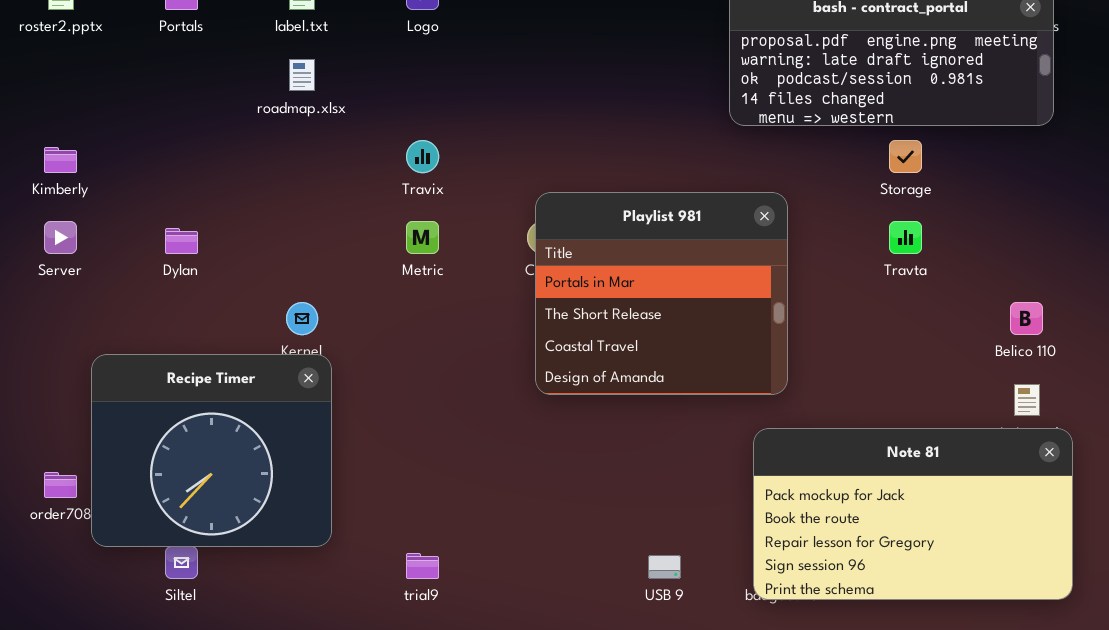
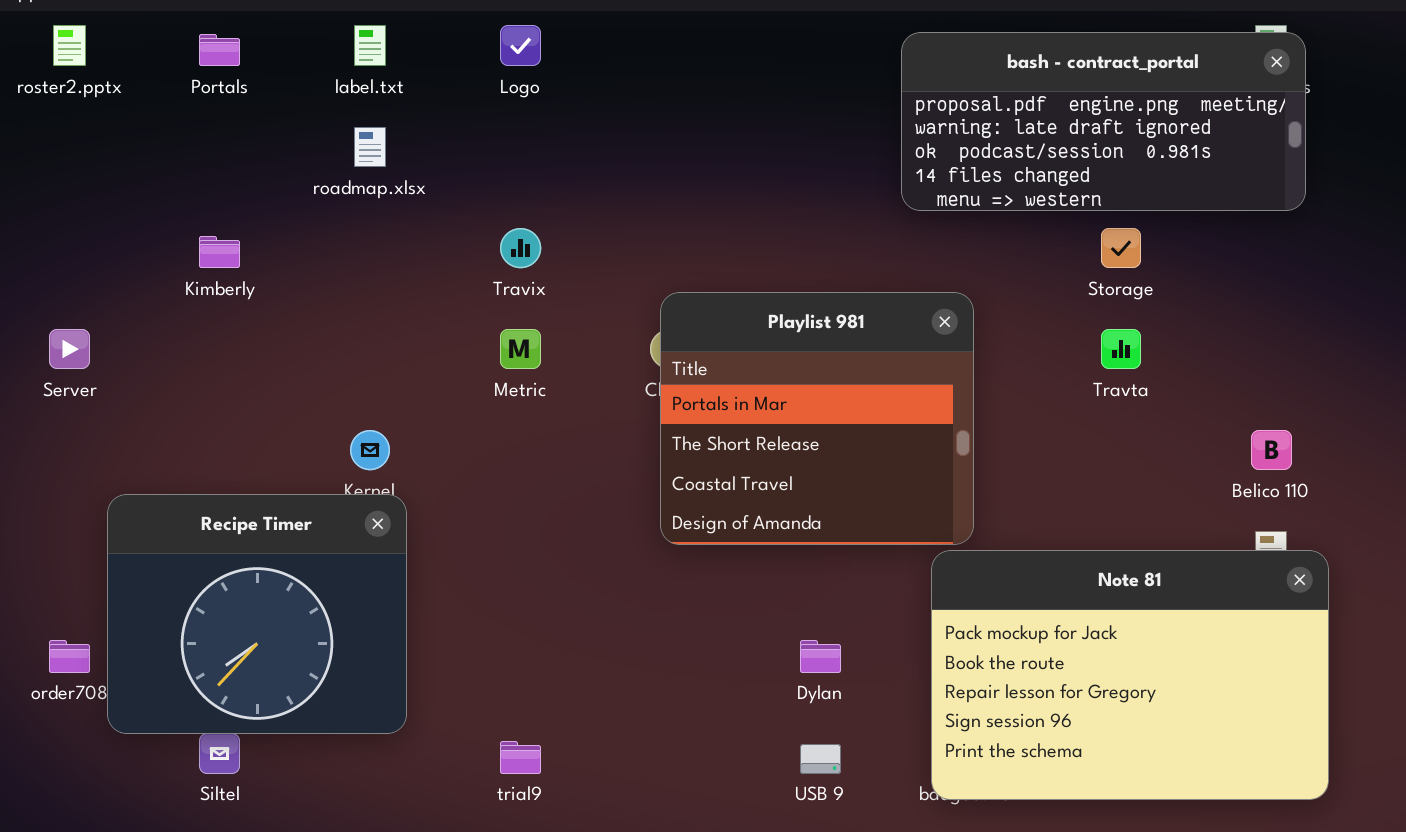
Kimberly: [44,147,77,173] -> [199,236,240,268], moved
Dylan: [165,228,198,254] -> [800,640,841,673], moved
Note 81: [753,428,1073,600] -> [931,550,1329,800], resized

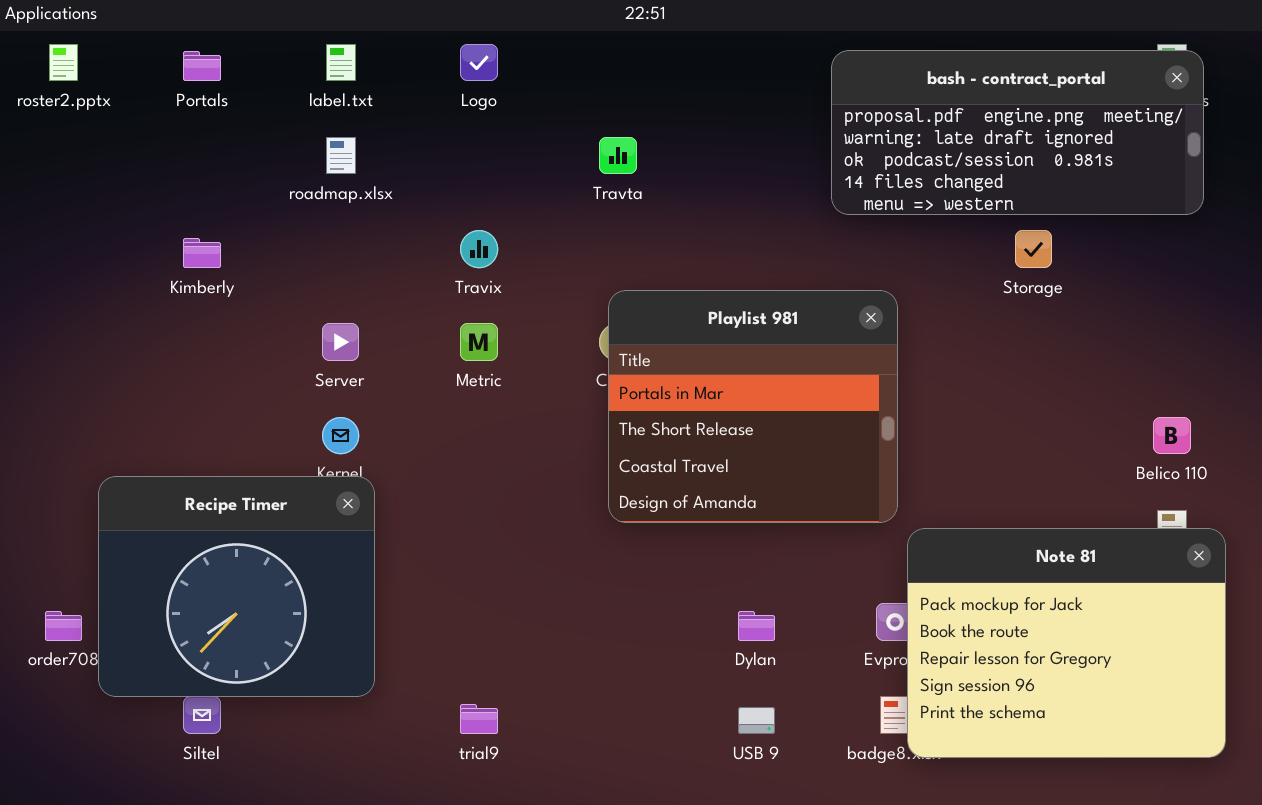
Server: [49,329,90,369] -> [322,323,359,361], moved
Travta: [1101,329,1141,369] -> [599,137,637,174], moved
Note 81: [931,550,1329,800] -> [907,528,1226,758], resized

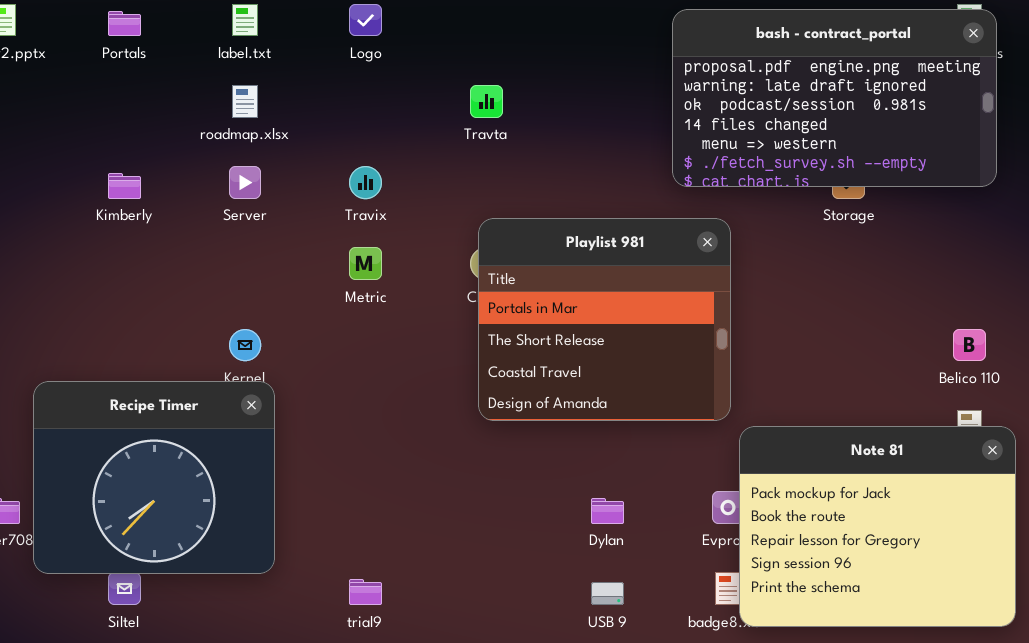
bash - contract_portal: [831,50,1204,215] -> [672,9,997,187], resized
Server: [322,323,359,361] -> [229,166,261,199], moved

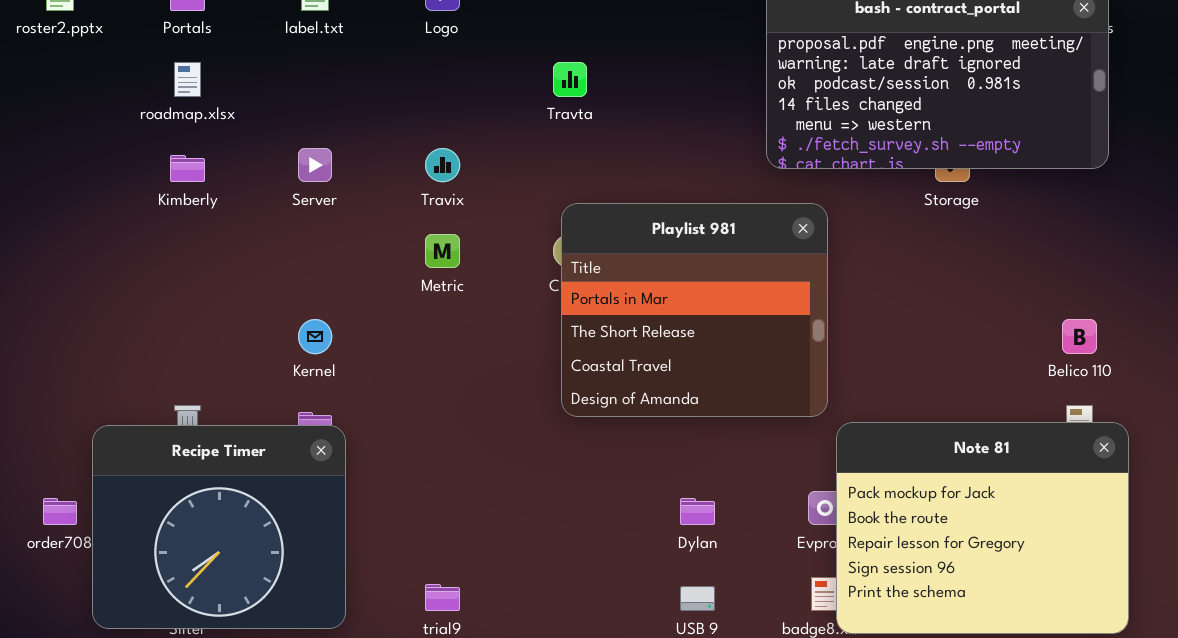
roadmap.xlsx: [232,85,258,118] -> [174,62,201,97], moved
Recipe Timer: [33,381,275,574] -> [92,425,346,629], moved

